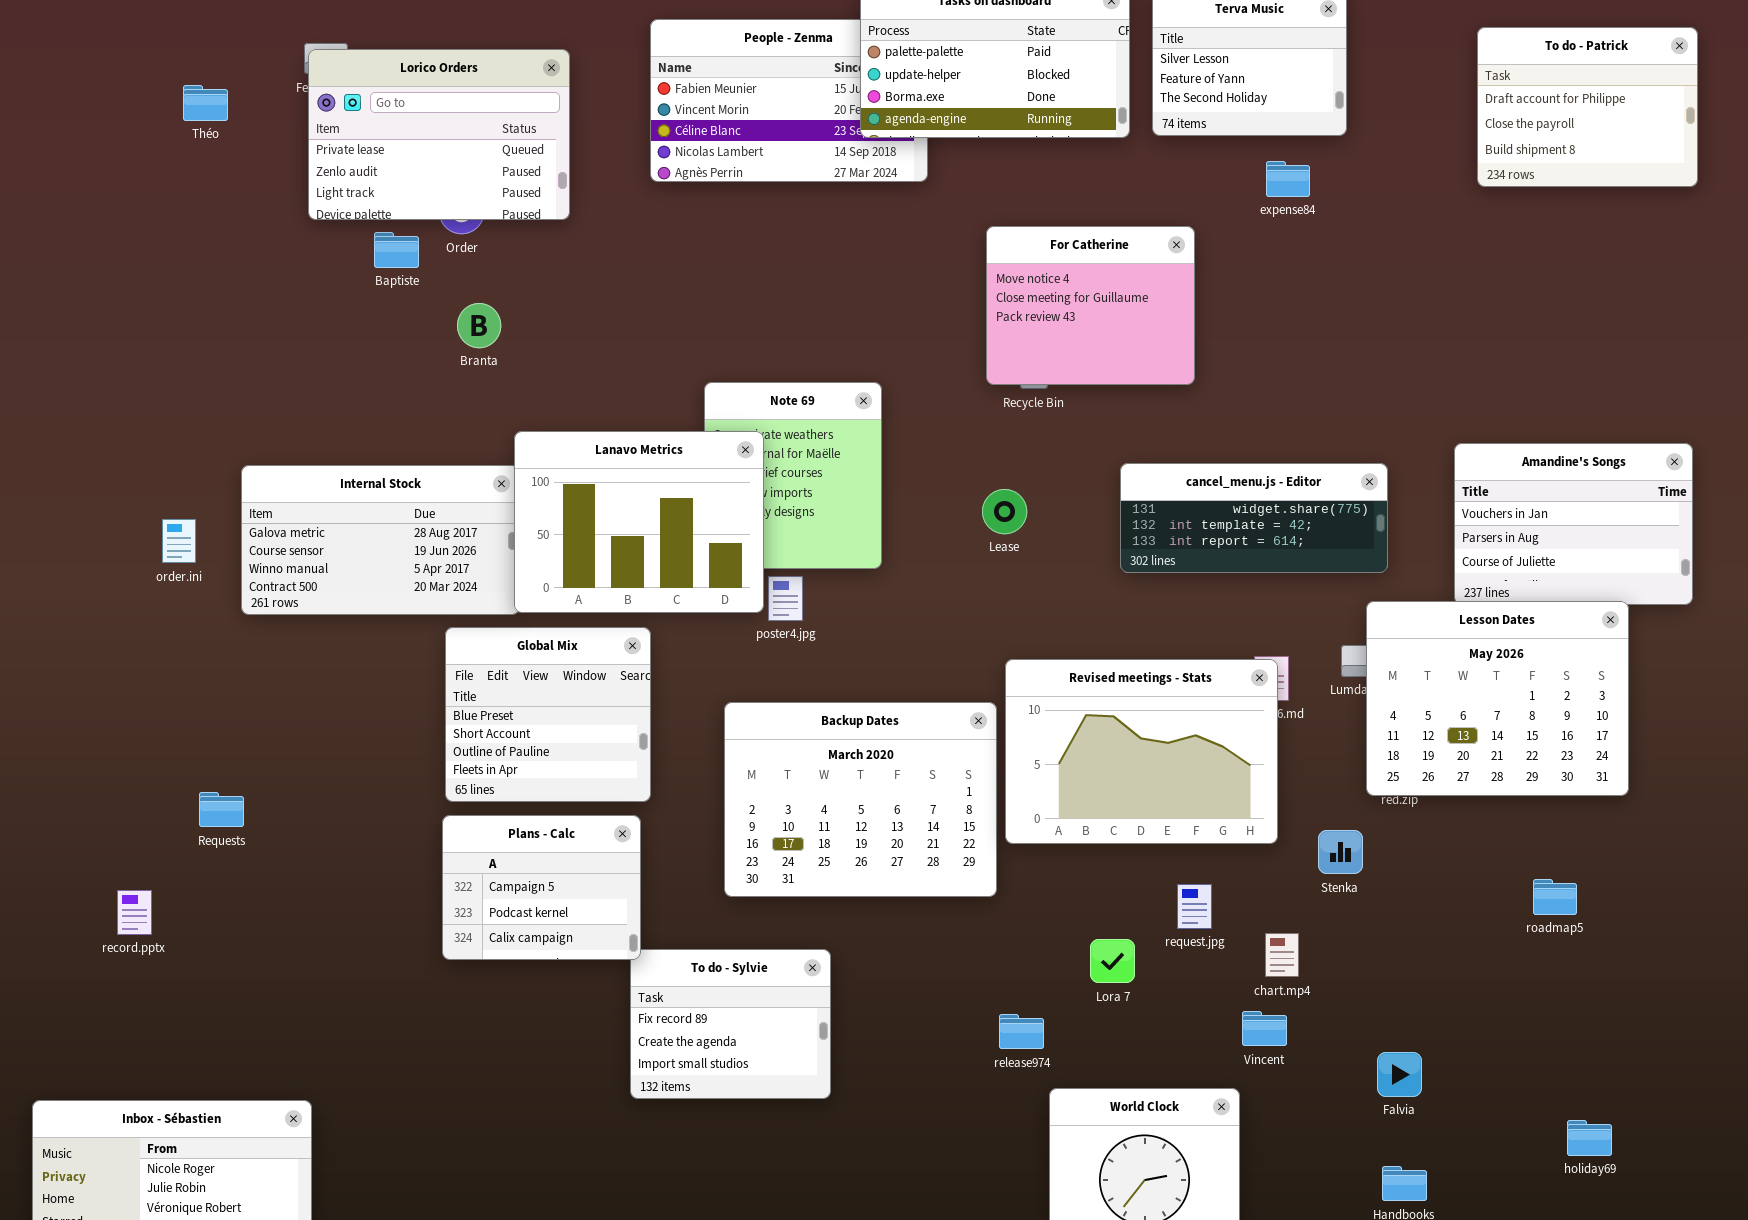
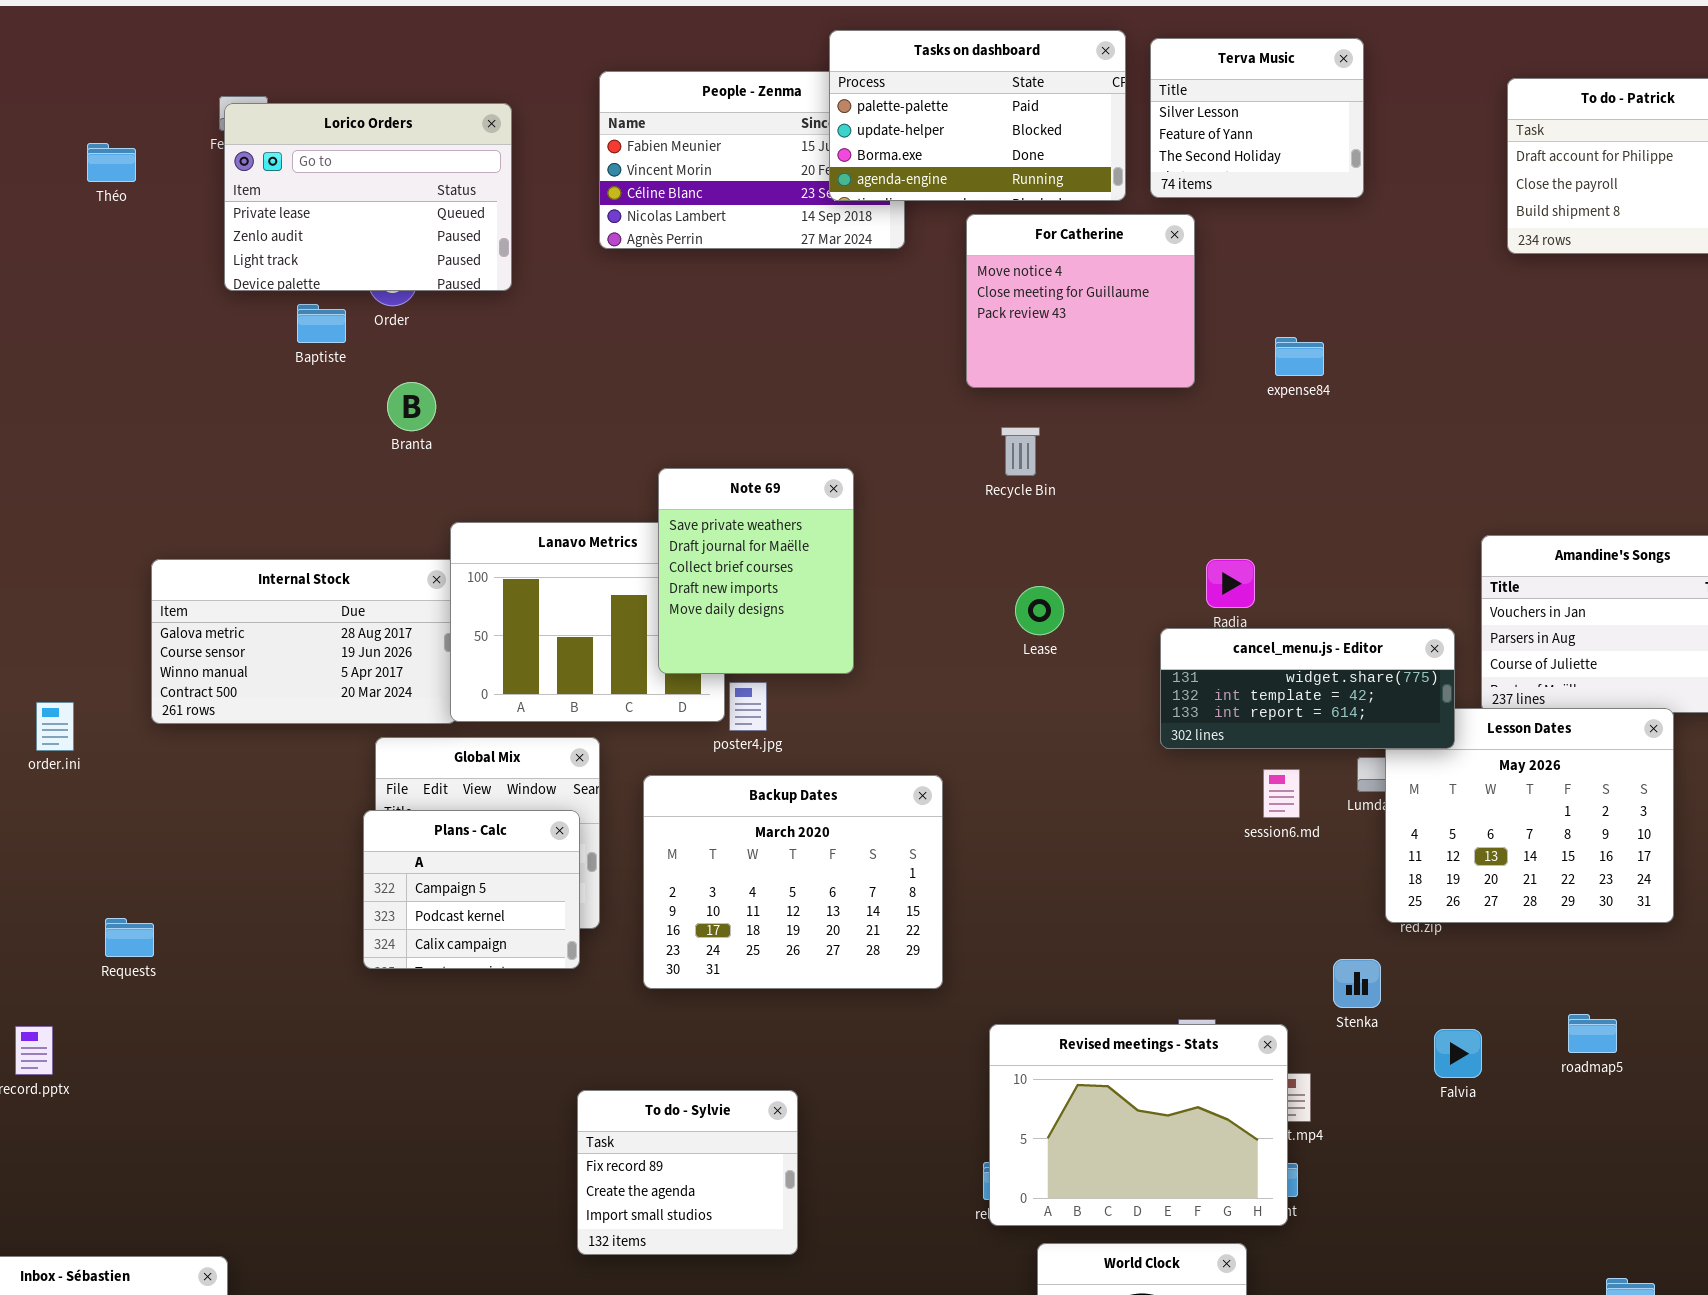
expense84: [1266,161,1310,197] -> [1275,337,1324,376], moved
For Catherine: [986,226,1195,385] -> [966,214,1195,388], moved
Note 69: [704,382,882,569] -> [658,468,854,674], raised
cancel_menu.js - Editor: [1120,463,1388,573] -> [1160,628,1455,749], moved
Lease: [982,489,1027,534] -> [1015,586,1064,635], moved
order.ini: [162,519,196,563] -> [36,702,74,751], moved
Revised meetings - Stats: [1005,659,1278,844] -> [989,1024,1288,1226], moved
Backup Dates: [724,702,997,897] -> [643,775,943,989], moved
Plans - Calc: [442,815,641,960] -> [363,810,580,969], moved
Falvia: [1377,1052,1422,1097] -> [1434,1029,1482,1078], moved

